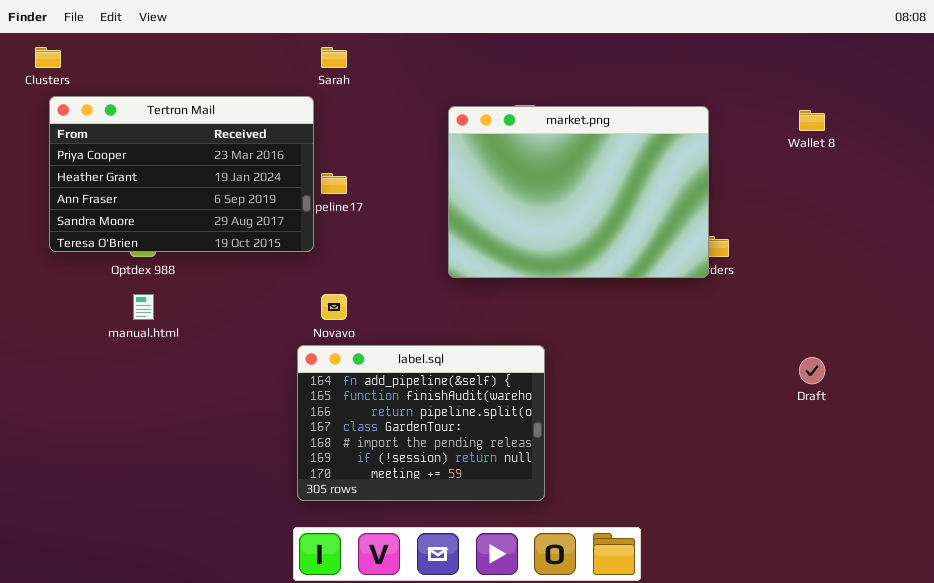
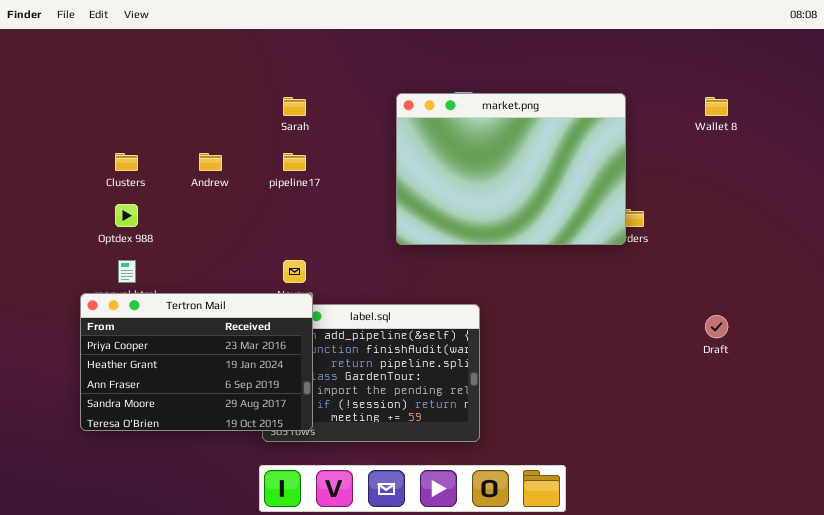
Clusters: [35,47,61,68] -> [115,153,138,171], moved
Sarah: [321,47,347,68] -> [283,97,306,116], moved
Tertron Mail: [49,96,314,252] -> [80,293,313,431], moved

